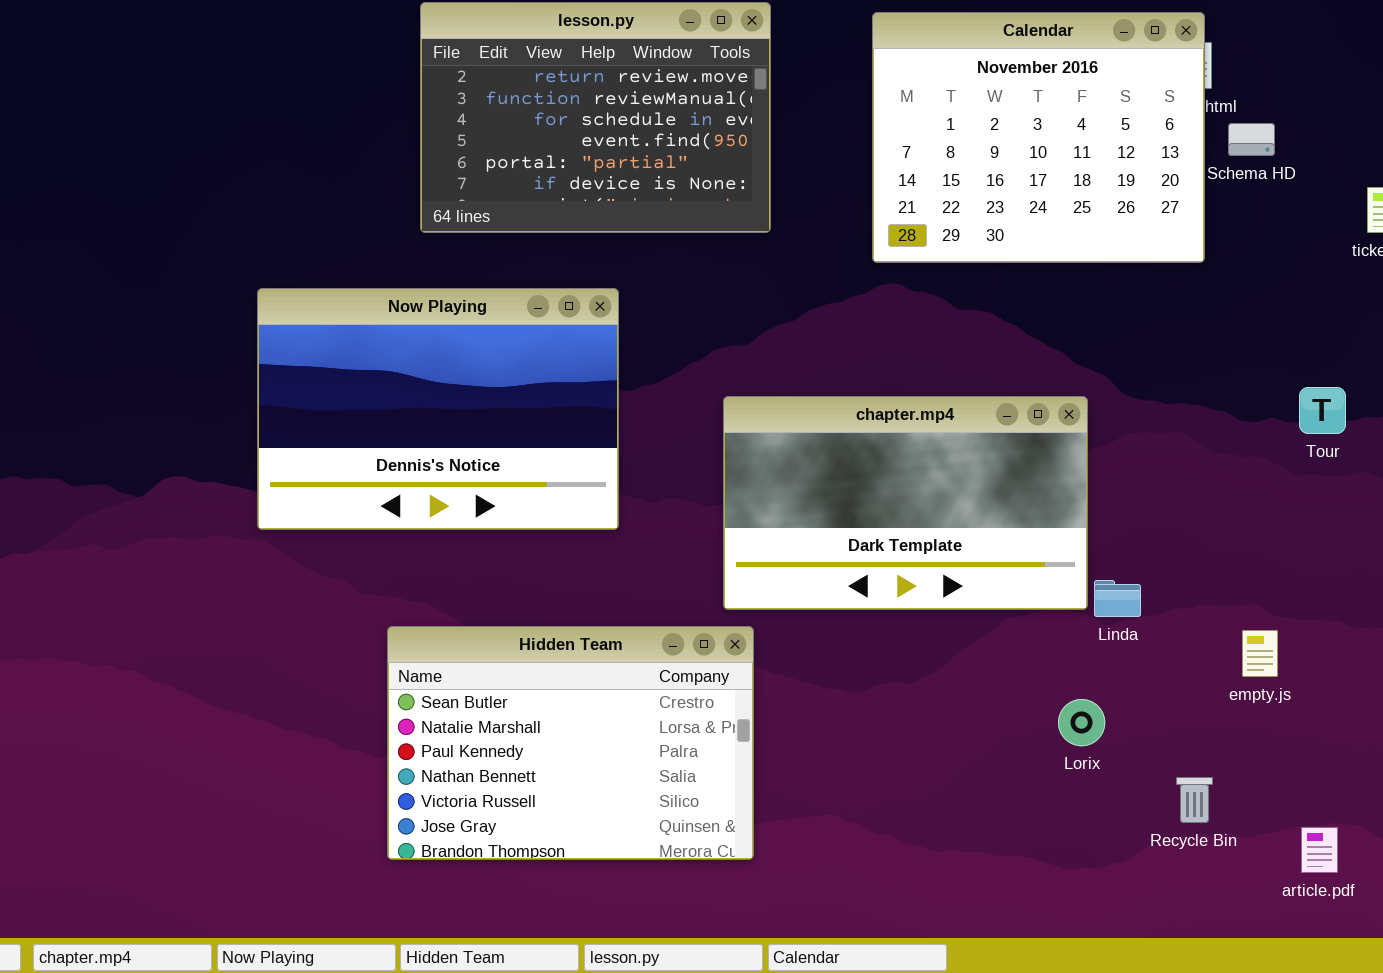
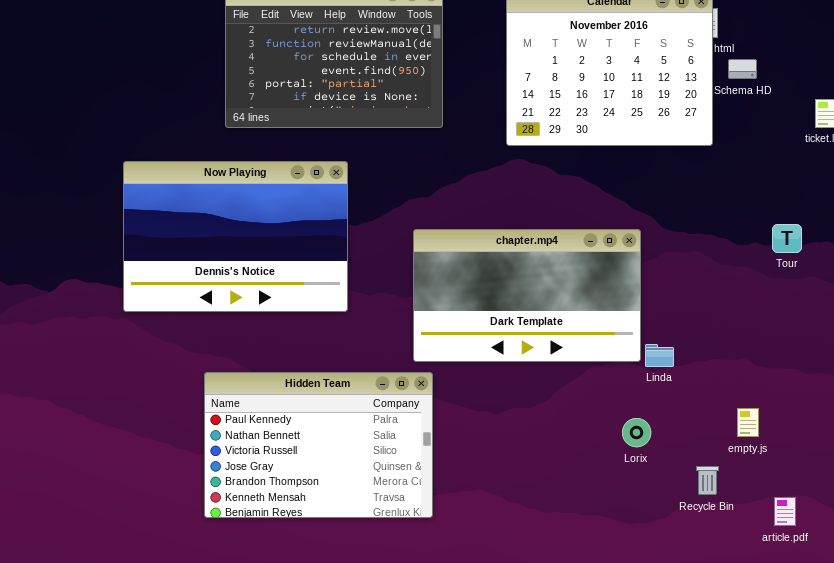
Hidden Team: [387,626,754,860] -> [204,372,433,518], scrolled down 2 rows
empty.js: [1242,630,1278,677] -> [737,408,759,437], moved

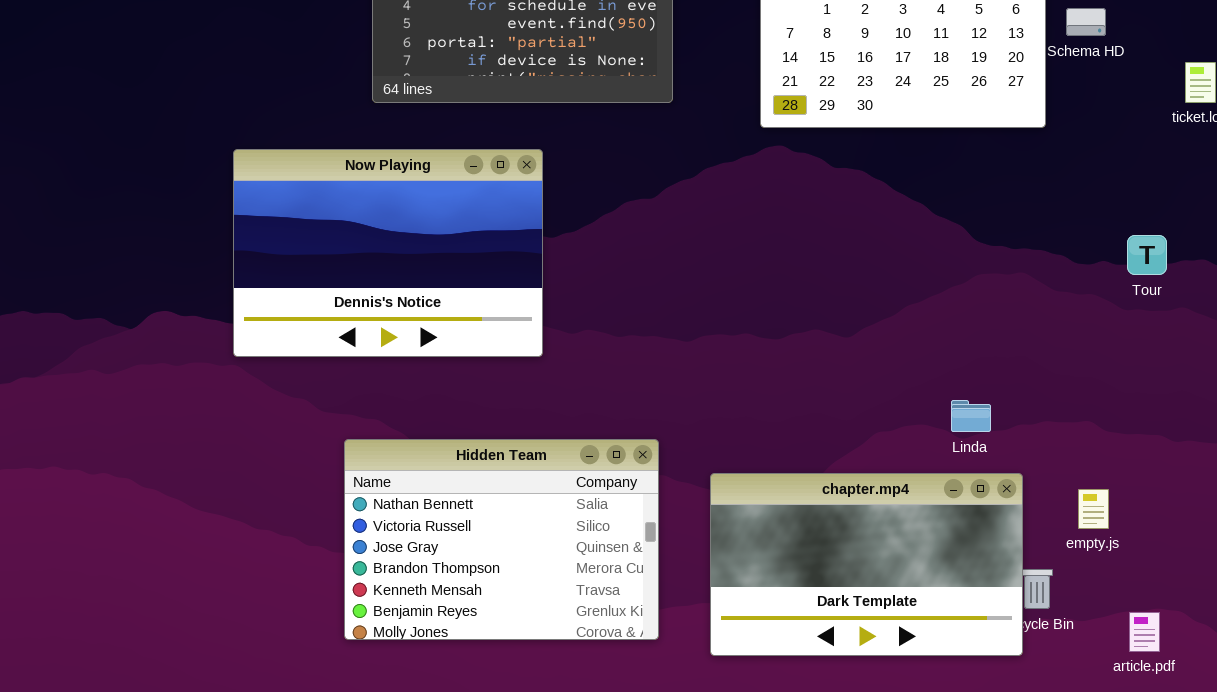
chapter.mp4: [413,229,641,362] -> [710,473,1023,656], moved
Hidden Team: [204,372,433,518] -> [344,439,659,640], scrolled down 1 row

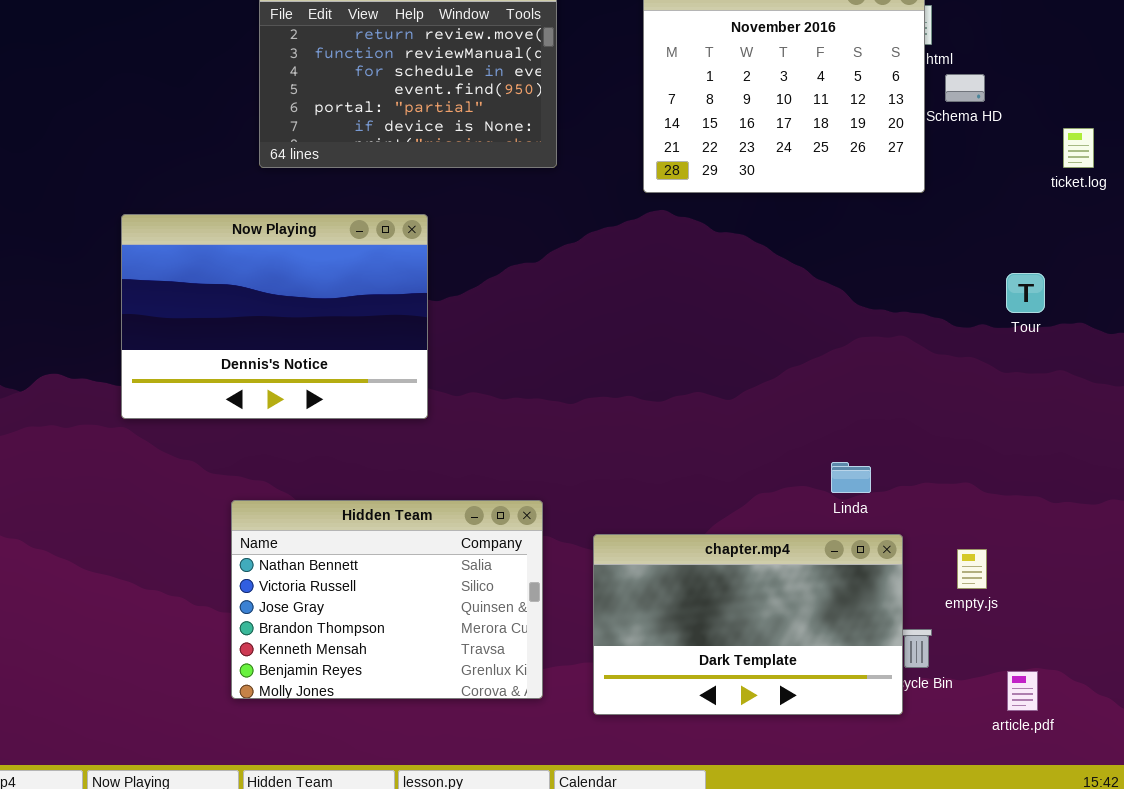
Tour: [1127,235,1167,275] -> [1006,273,1045,313], moved

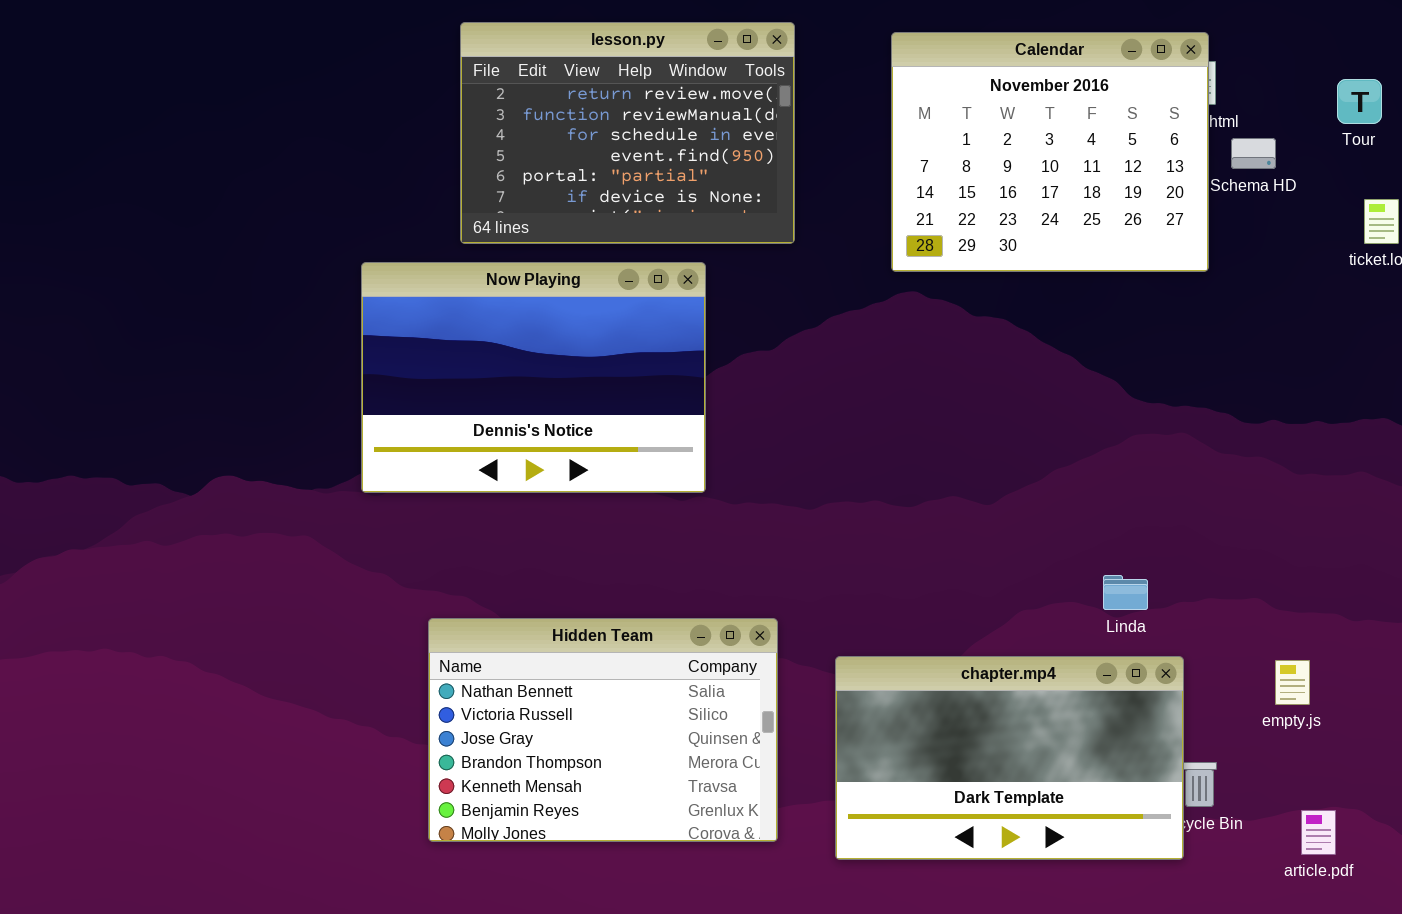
Now Playing: [121,214,428,419] -> [361,262,706,493], moved
Tour: [1006,273,1045,313] -> [1337,79,1382,124], moved
empty.js: [957,549,987,589] -> [1275,660,1310,705], moved

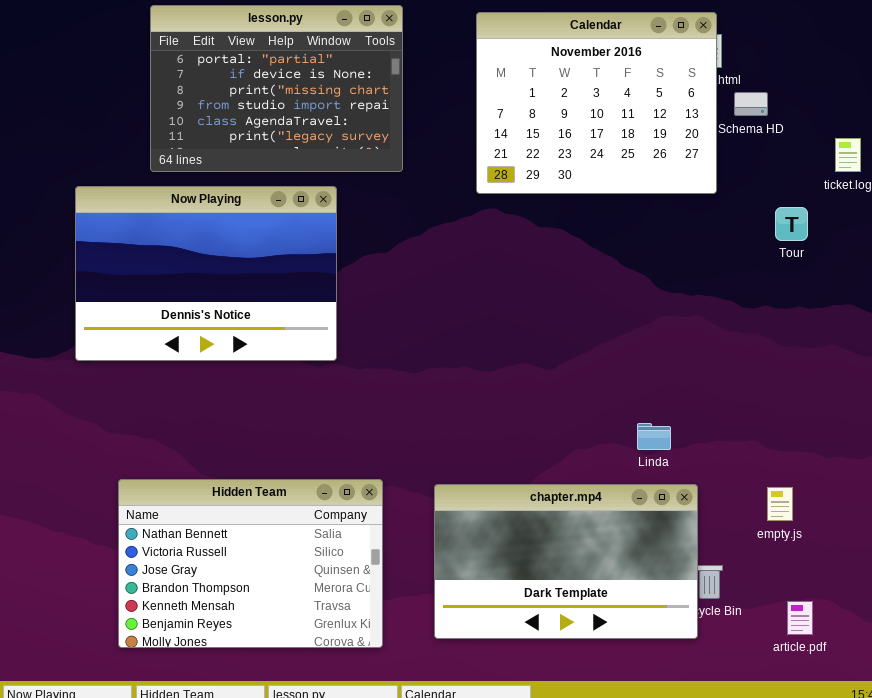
lesson.py: [460,22,795,244] -> [150,5,403,172], scrolled down 4 rows
Tour: [1337,79,1382,124] -> [775,207,808,241], moved
Hidden Team: [428,618,778,842] -> [118,479,383,648], moved

